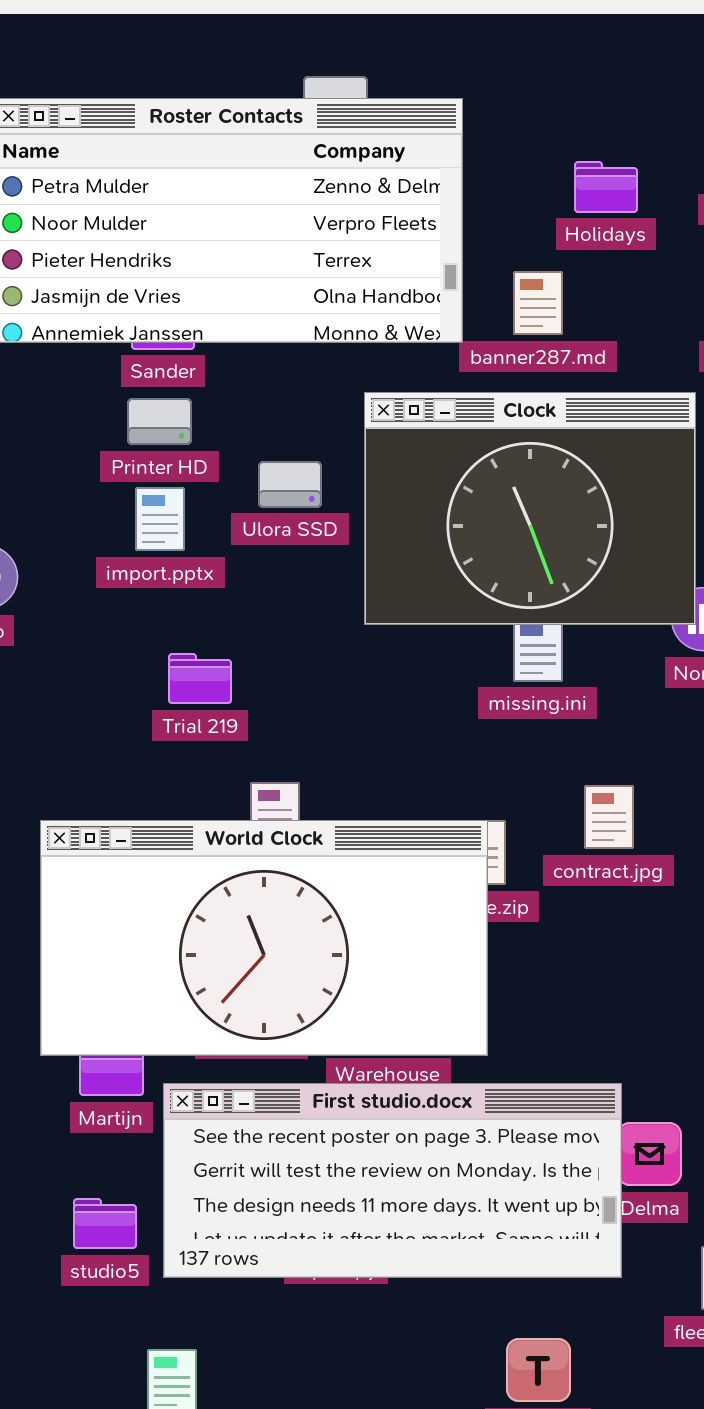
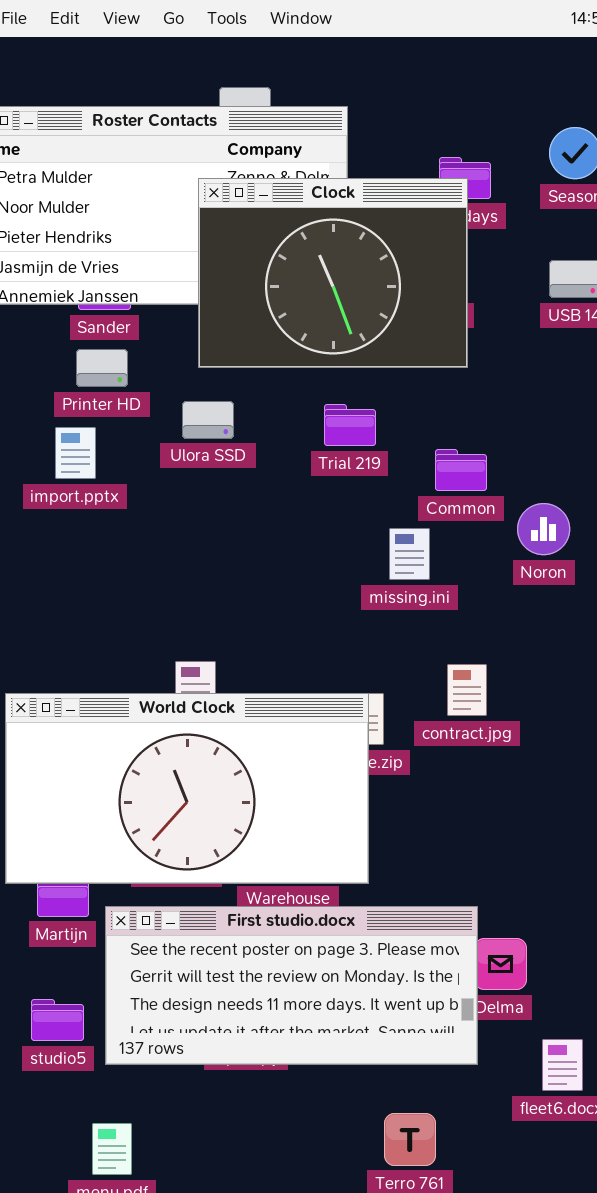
Clock: [364,392,696,625] -> [198,178,468,368], moved
import.pptx: [135,487,185,551] -> [55,427,96,479], moved
Trial 219: [168,653,232,704] -> [324,404,376,446], moved

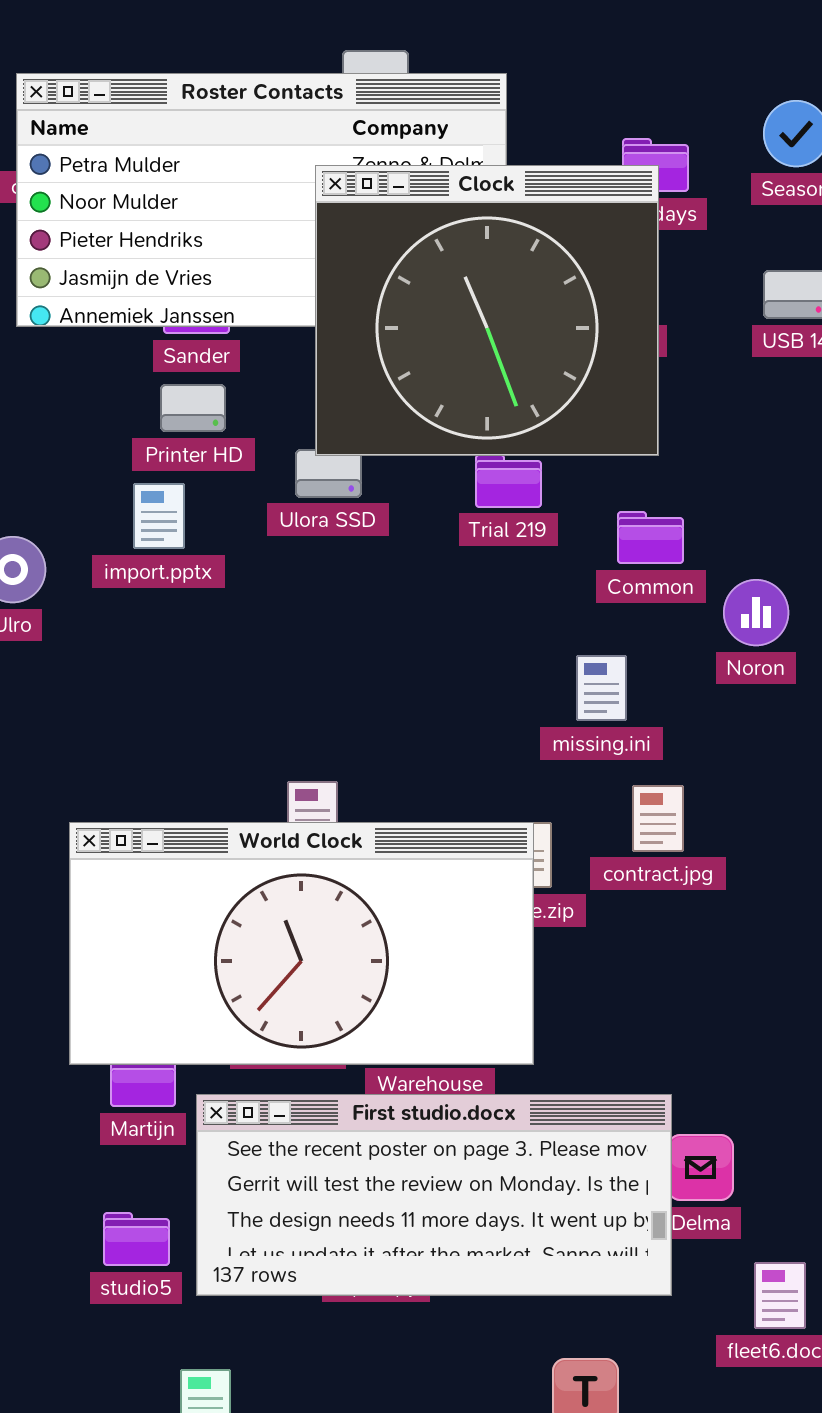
Clock: [198,178,468,368] -> [315,165,659,456], resized
missing.ini: [389,528,430,580] -> [576,655,627,721], moved

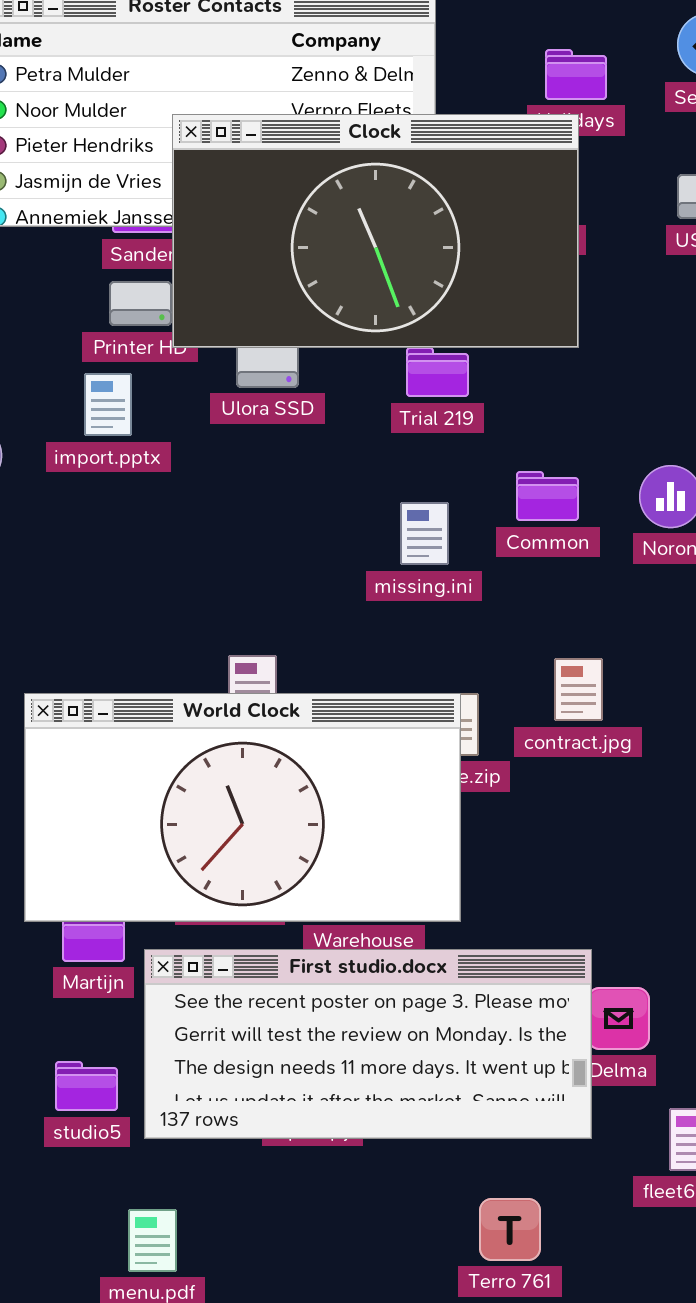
Clock: [315,165,659,456] -> [172,114,579,348], resized
Common: [617,511,684,564] -> [516,471,579,521], moved
missing.ini: [576,655,627,721] -> [400,502,449,565], moved

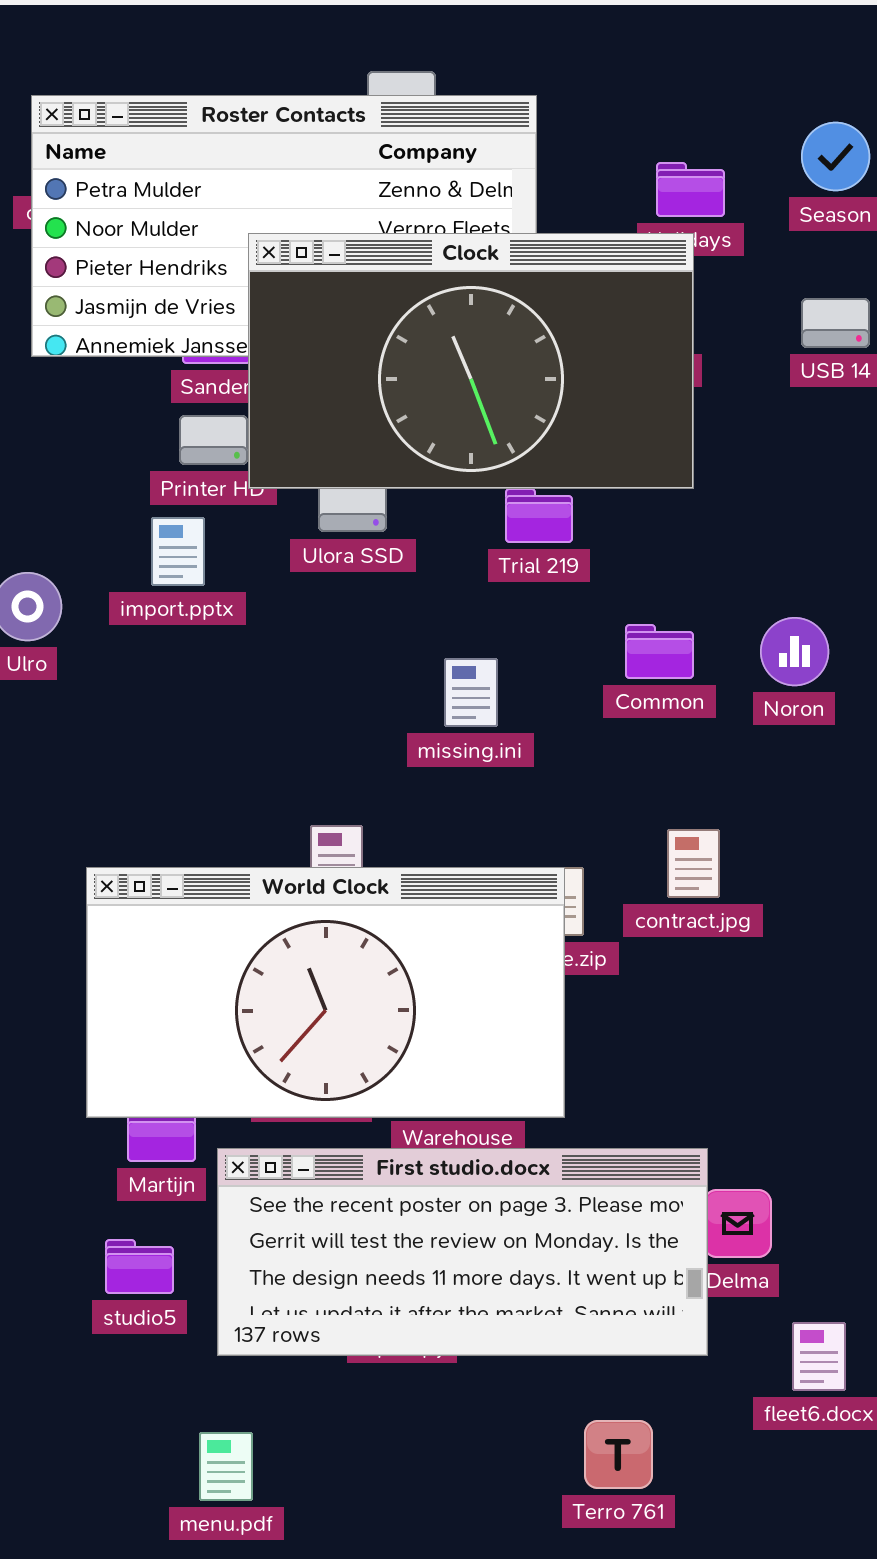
missing.ini: [400,502,449,565] -> [444,658,498,727], moved
studio5: [55,1061,118,1111] -> [105,1239,174,1294], moved

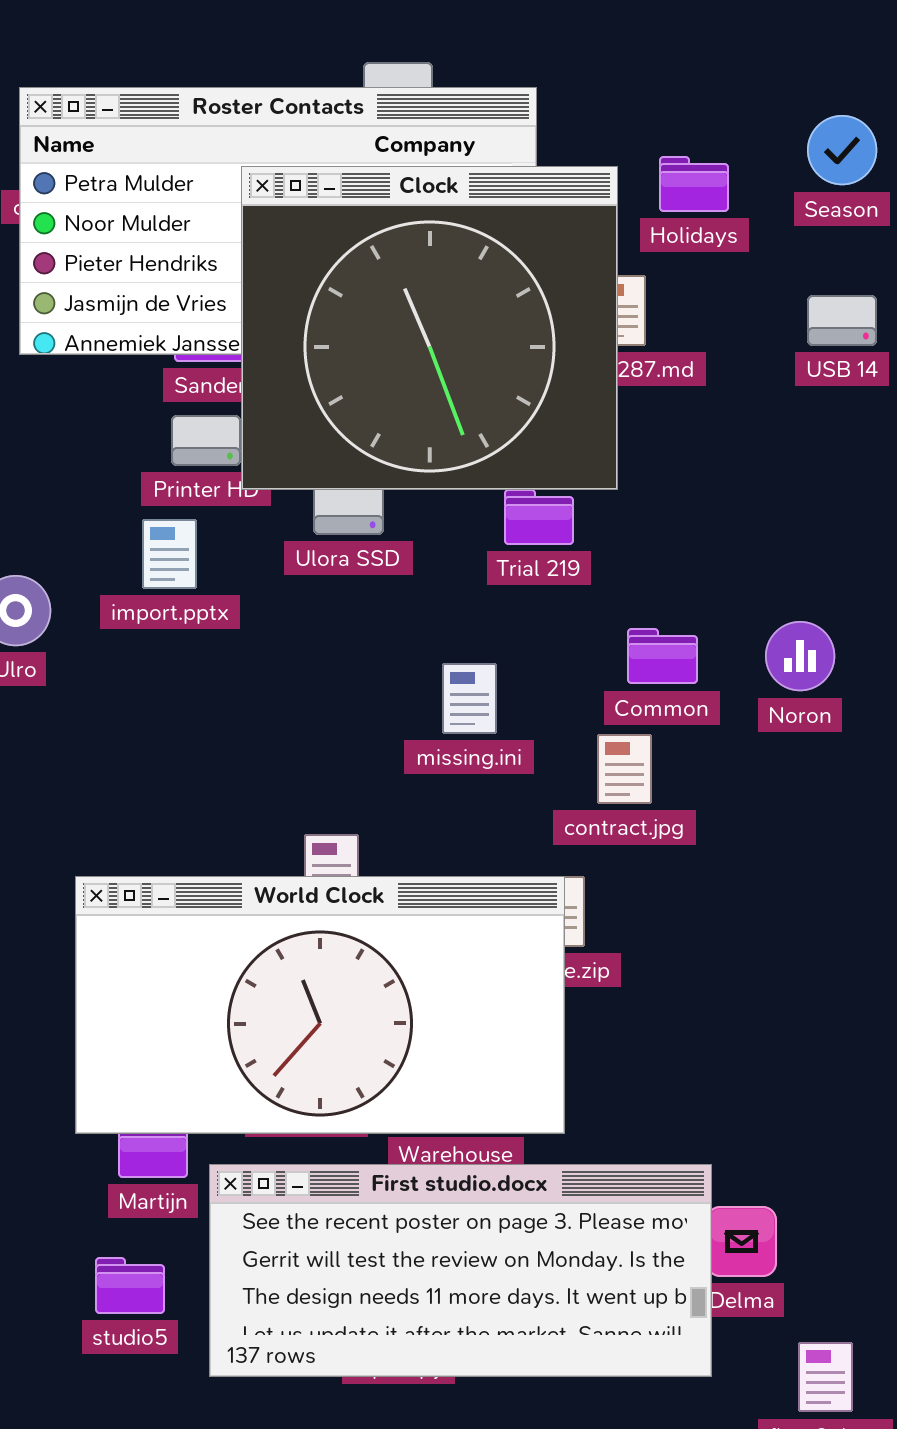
Clock: [248,233,694,489] -> [241,166,618,490], resized
contract.jpg: [667,829,720,898] -> [597,734,652,804], moved

